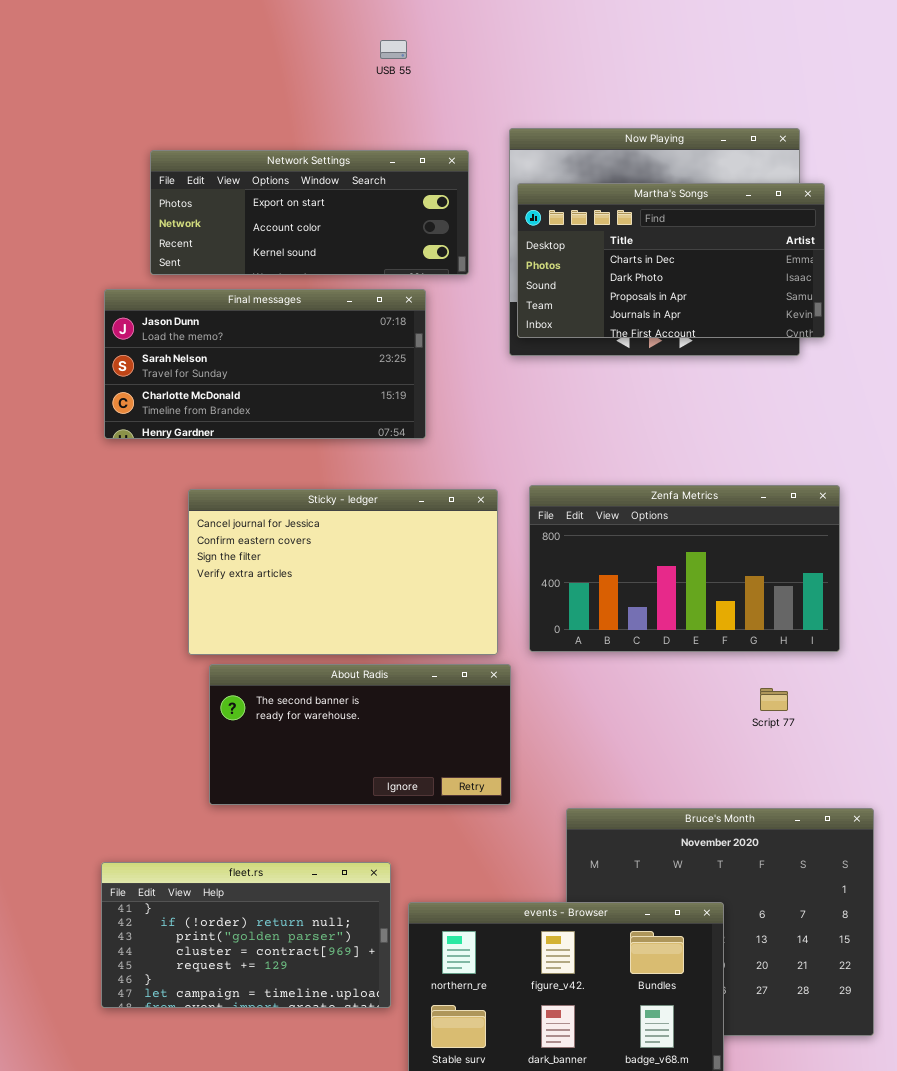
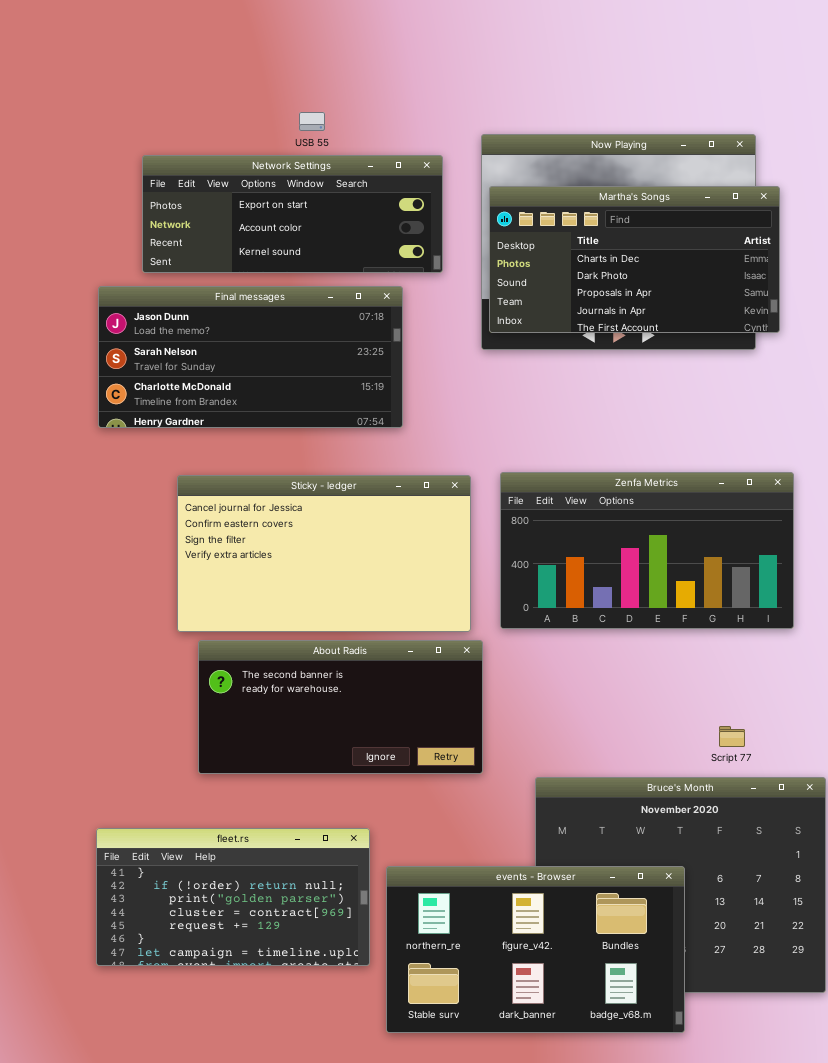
USB 55: [380,40,407,59] -> [299,112,325,131], moved
Script 77: [760,688,788,711] -> [719,726,745,747], moved

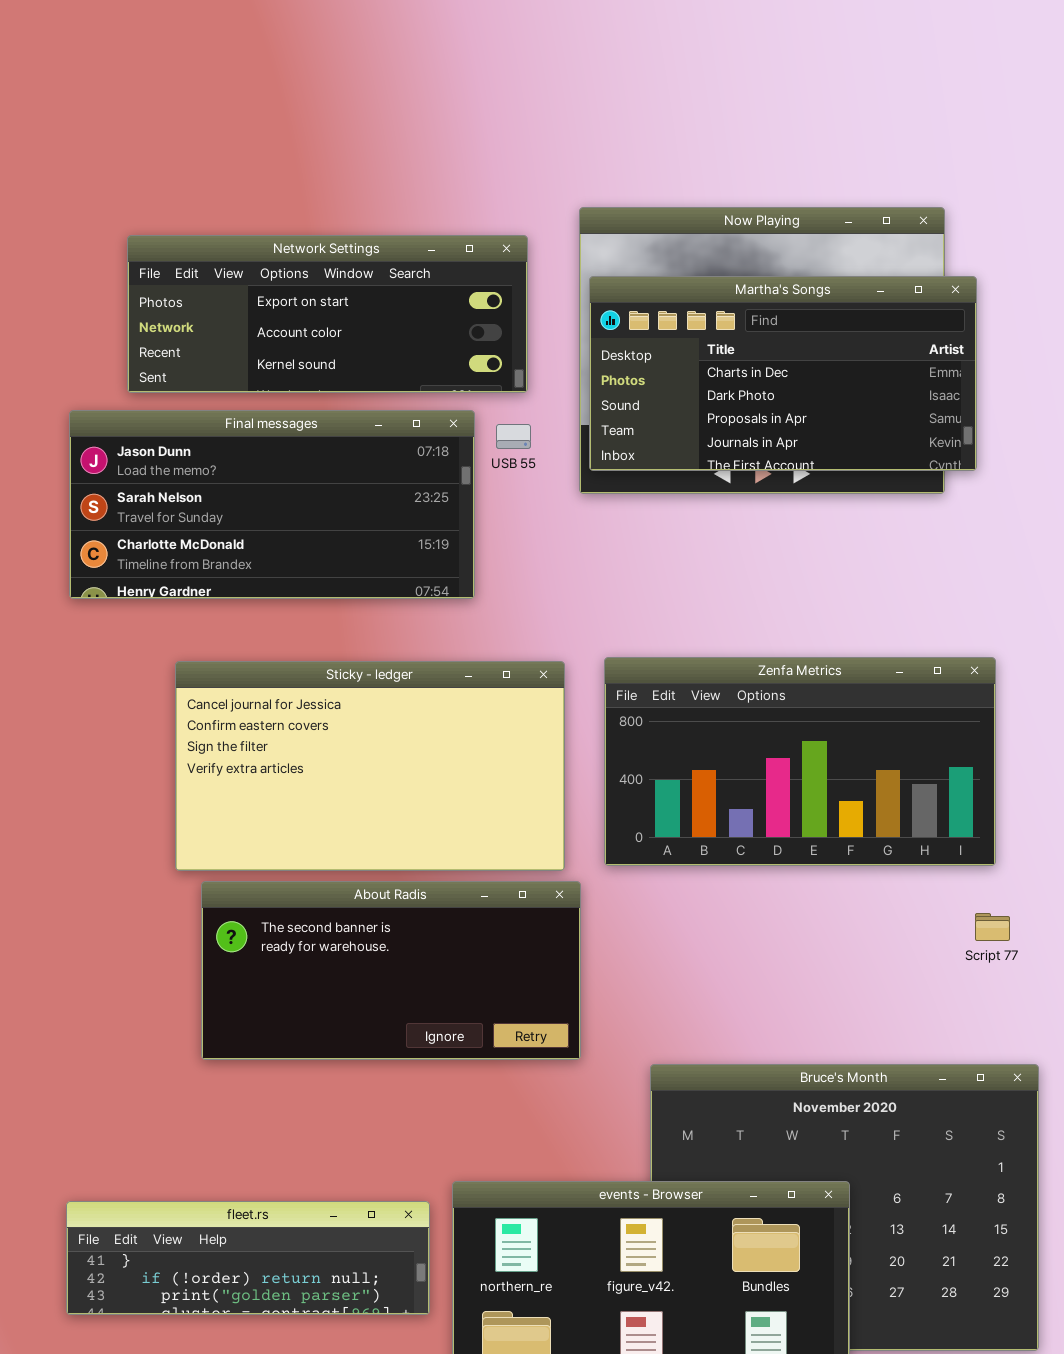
USB 55: [299,112,325,131] -> [496,424,531,449], moved
Script 77: [719,726,745,747] -> [975,913,1010,941], moved
fleet.rs: [96,828,370,966] -> [66,1201,430,1315], resized

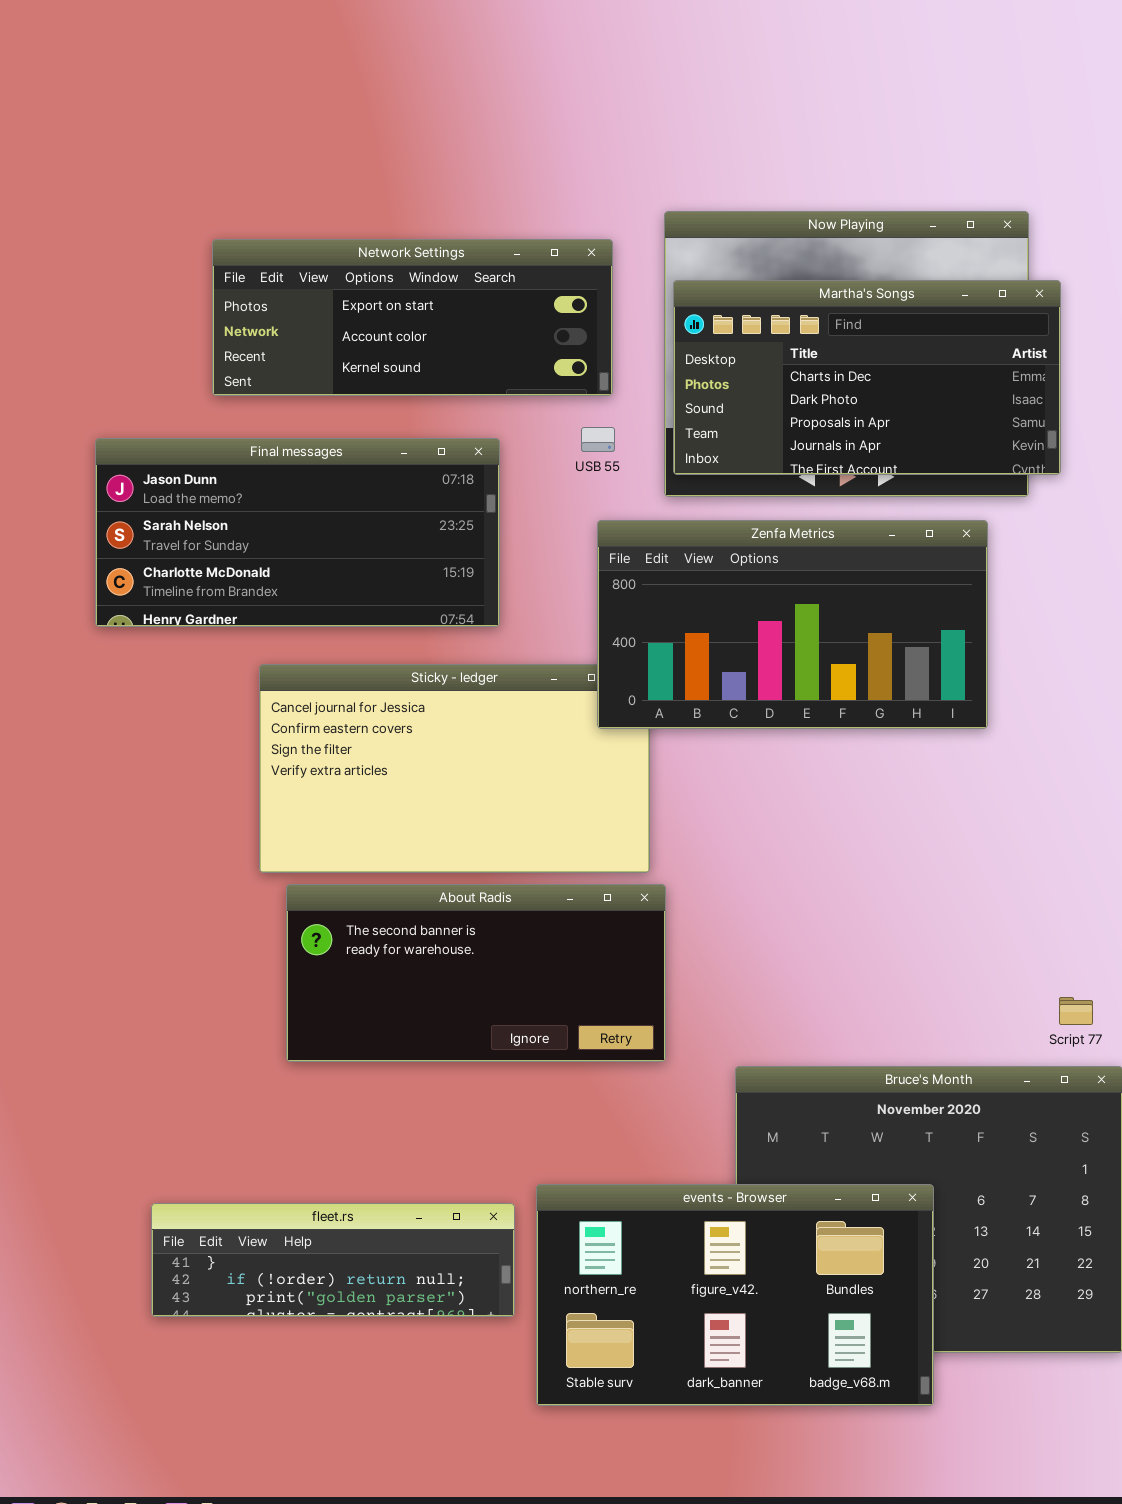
Final messages: [69,410,475,599] -> [95,438,500,627], moved
Zenfa Metrics: [604,657,996,866] -> [597,520,988,729], moved
Script 77: [975,913,1010,941] -> [1059,997,1093,1025], moved

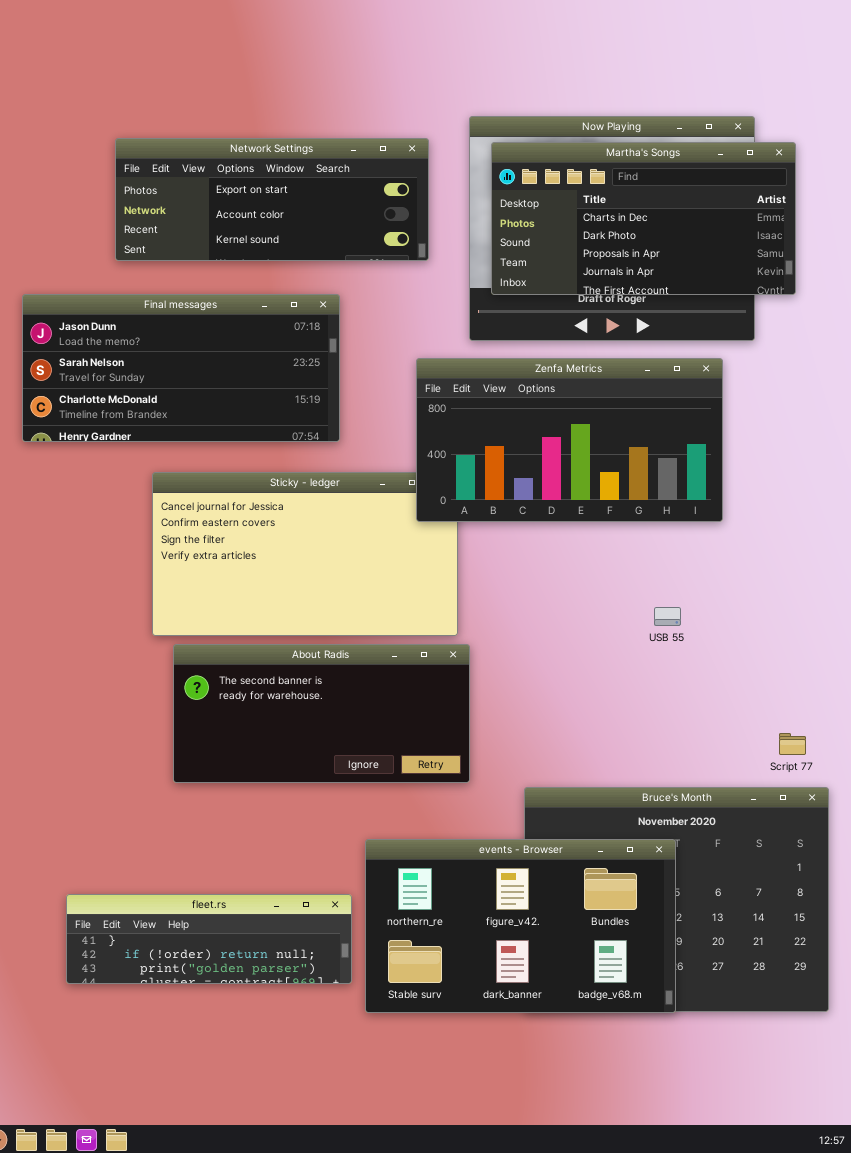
Martha's Songs: [673,280,1061,475] -> [491,142,796,295], moved
USB 55: [581,427,615,452] -> [654,607,681,626], moved
events - Browser: [536,1184,934,1406] -> [365,839,676,1013], moved

